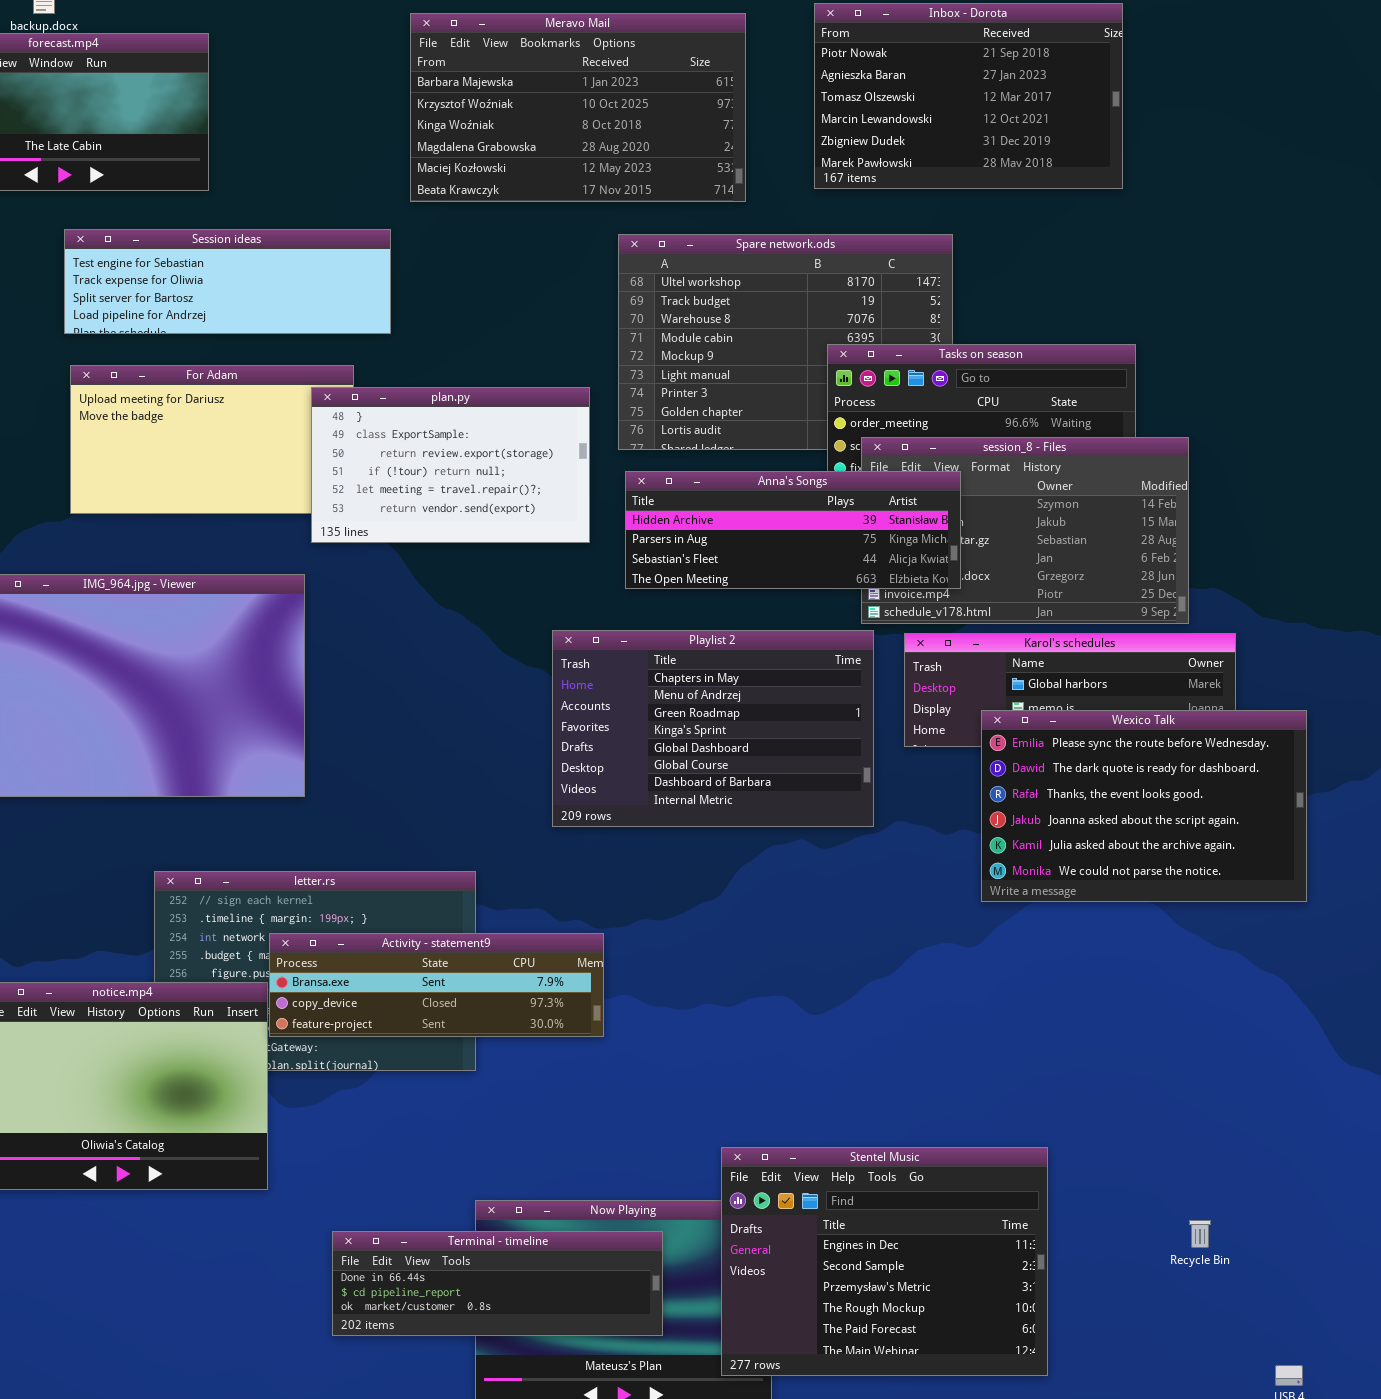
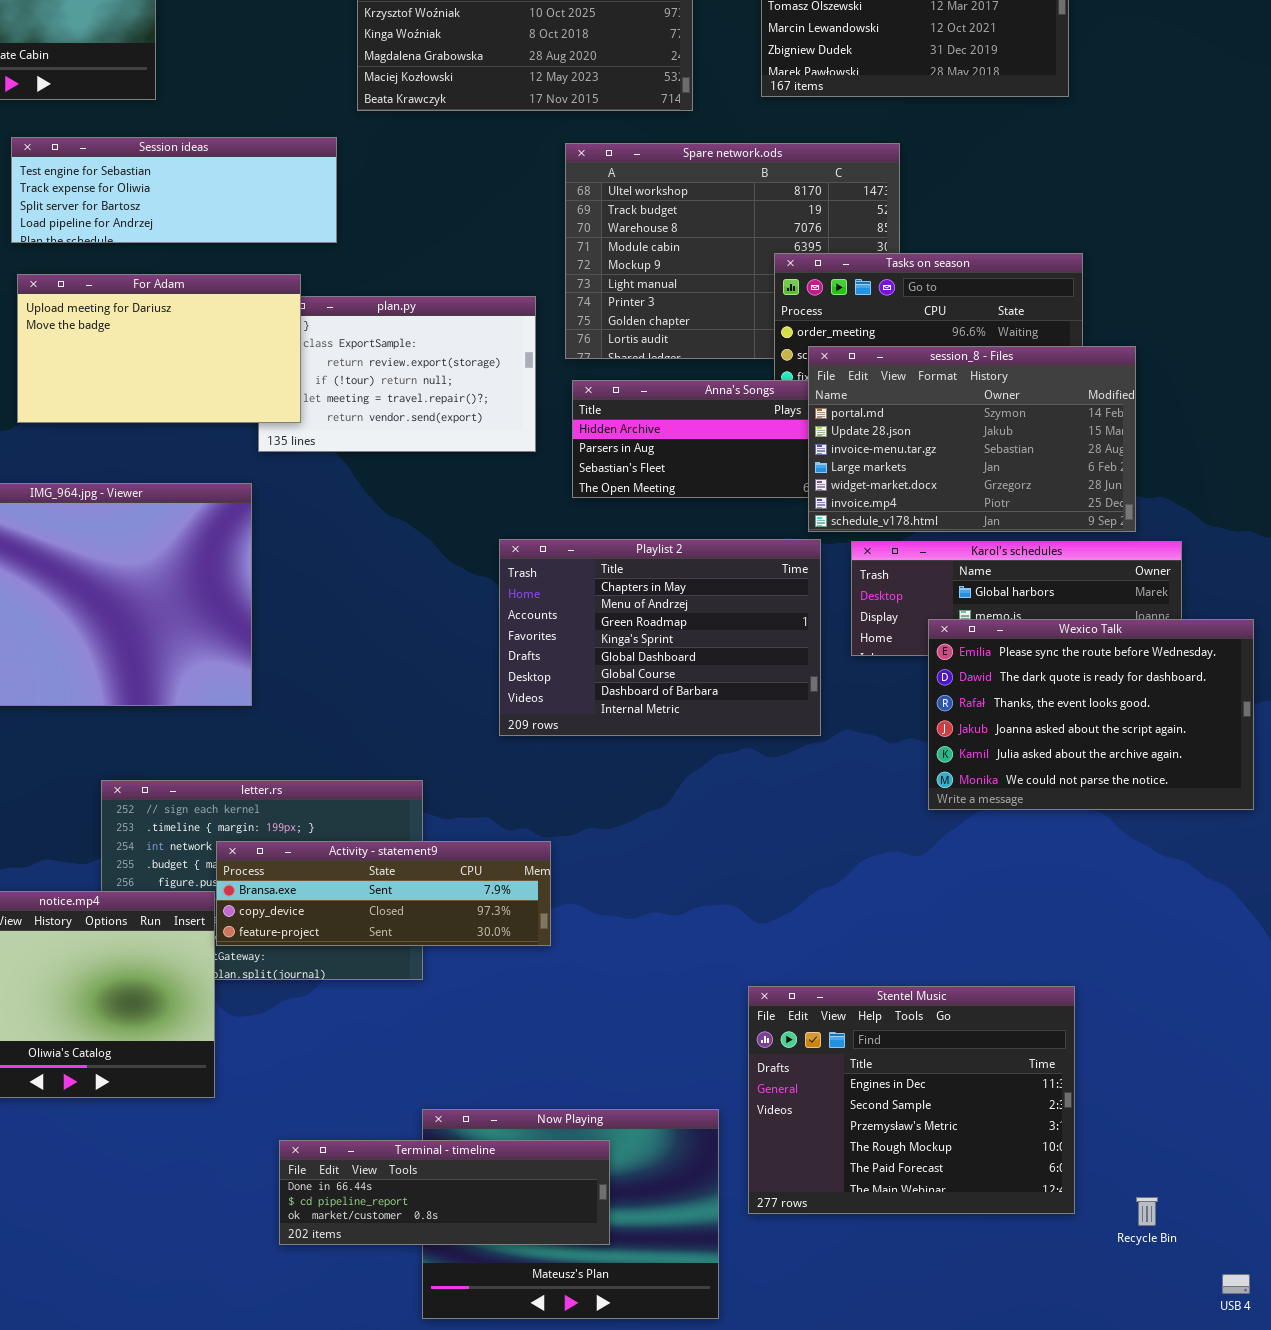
For Adam: [70,365,354,514] -> [17,274,301,423], raised
session_8 - Files: [861,437,1189,624] -> [808,346,1136,532], raised
Stentel Music: [721,1147,1048,1376] -> [748,986,1075,1214], moved
Recycle Bin: [1189,1220,1211,1248] -> [1136,1197,1158,1226], moved

